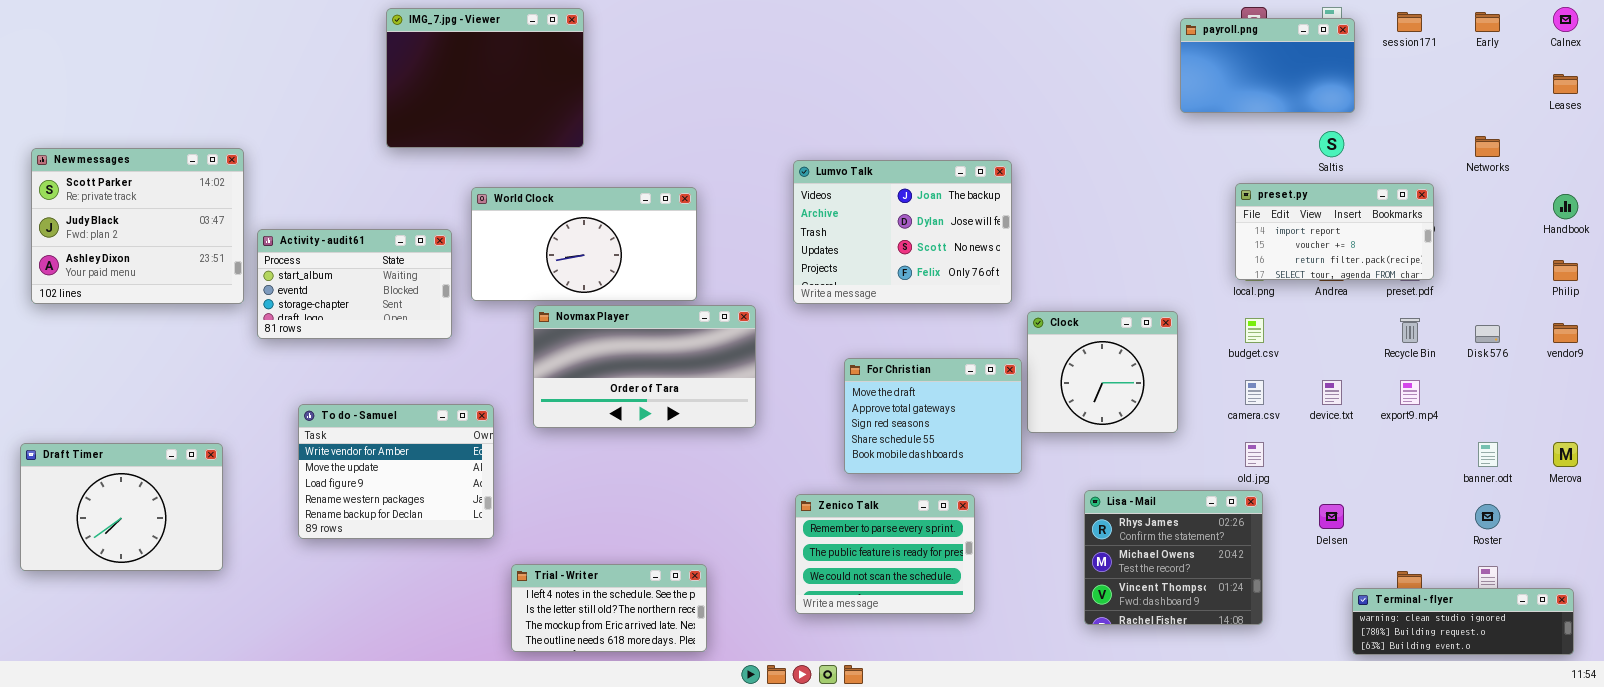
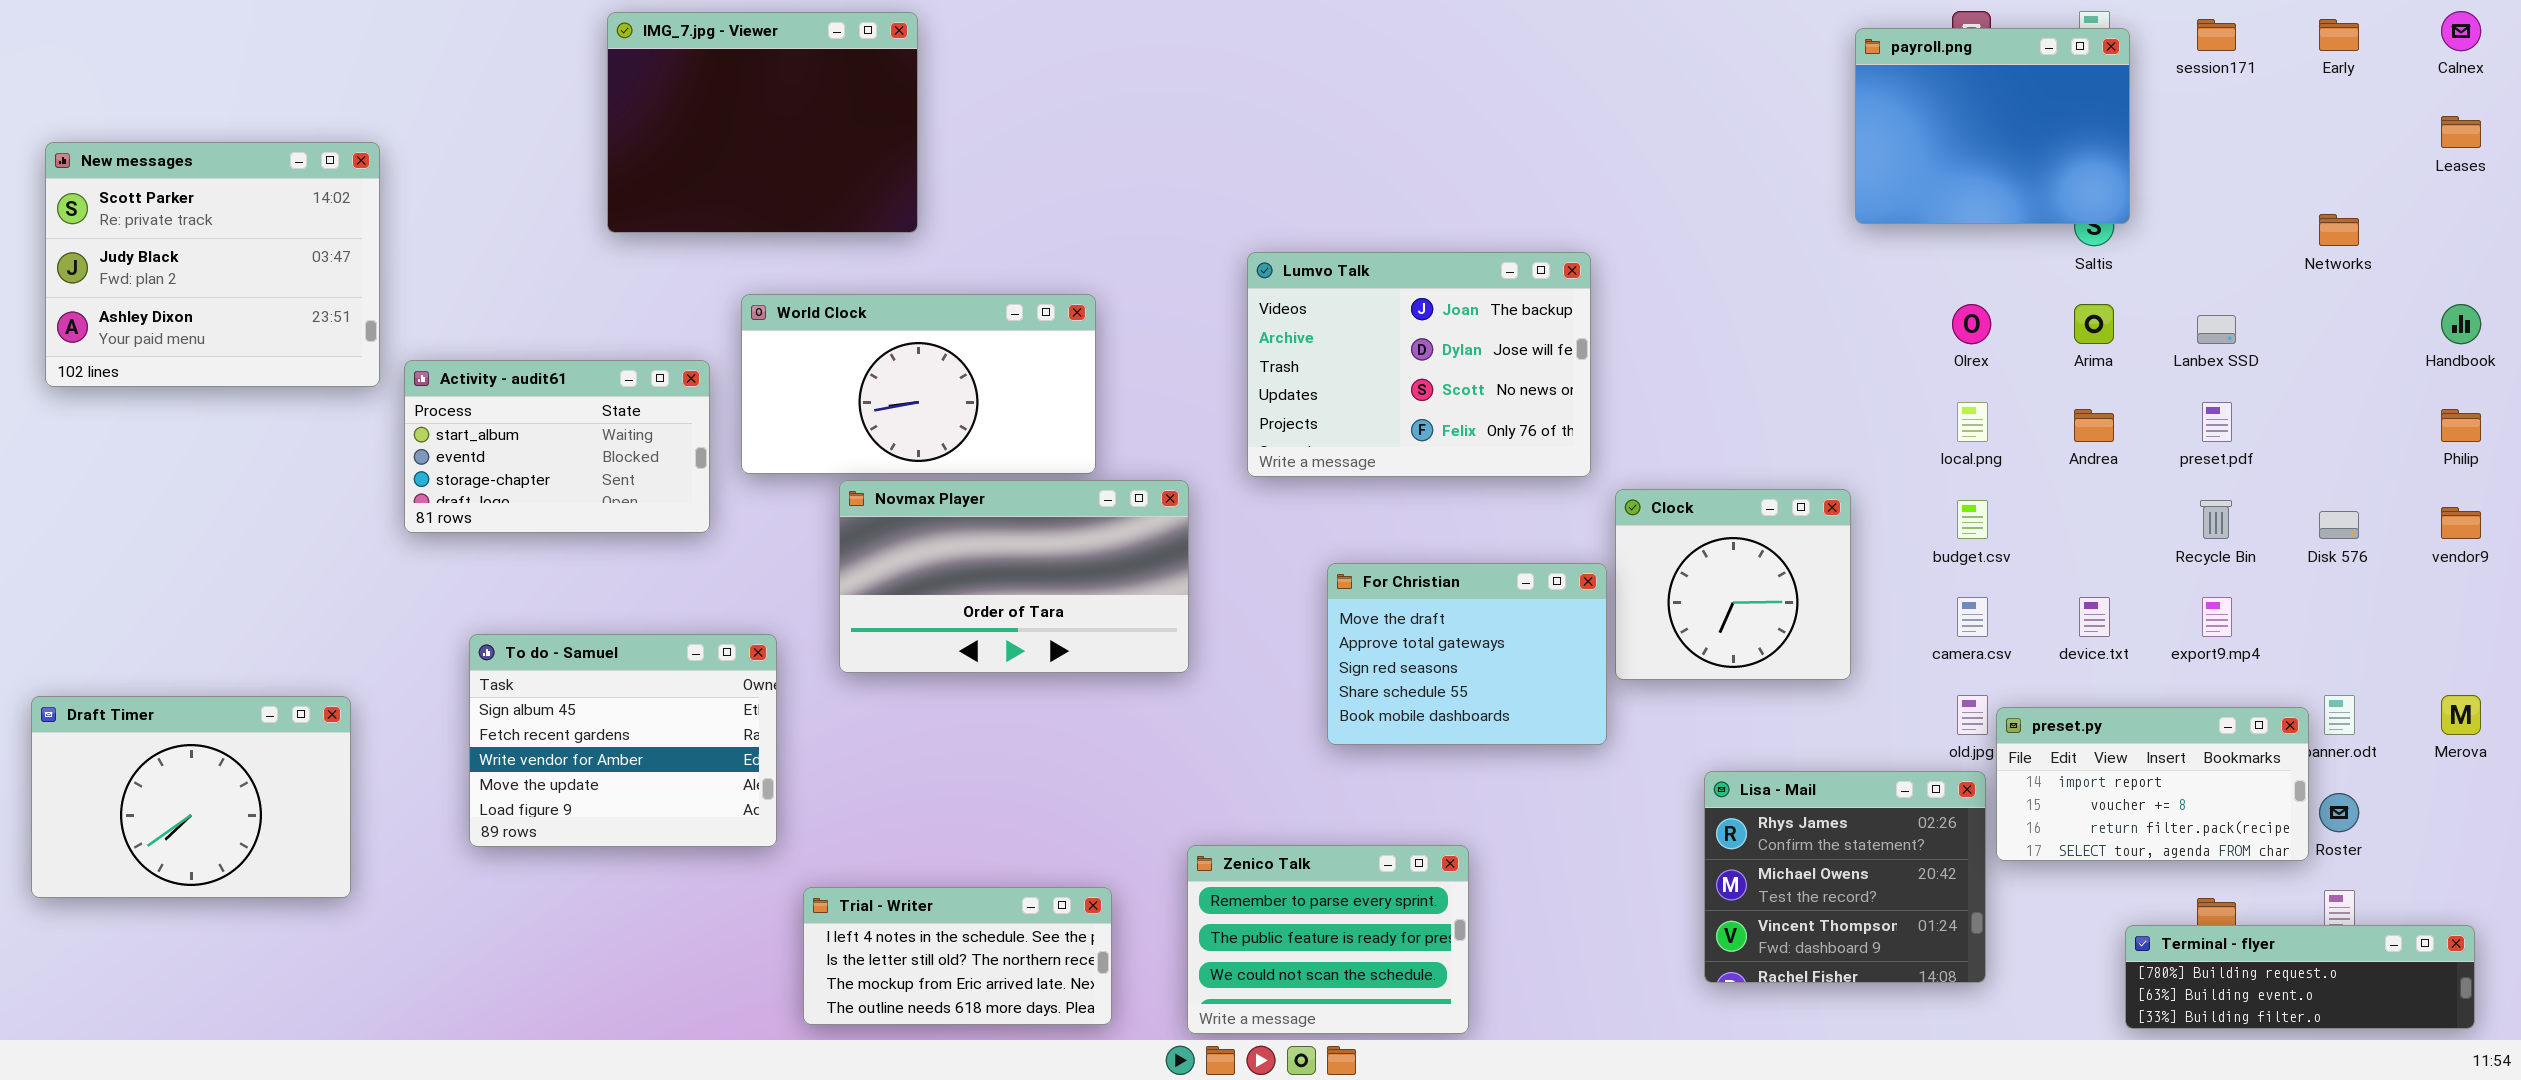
payroll.png: [1180,18,1355,113] -> [1855,28,2130,224], resized
New messages: [31,148,244,304] -> [45,142,380,387], moved
preset.py: [1235,183,1434,280] -> [1996,707,2309,861], moved
To do - Samuel: [298,404,494,539] -> [469,634,777,847], scrolled up 2 rows
Zenico Talk: [795,494,975,614] -> [1187,845,1469,1034], moved
Terminal - flyer: [1352,588,1574,655] -> [2125,925,2475,1029], scrolled down 1 row

